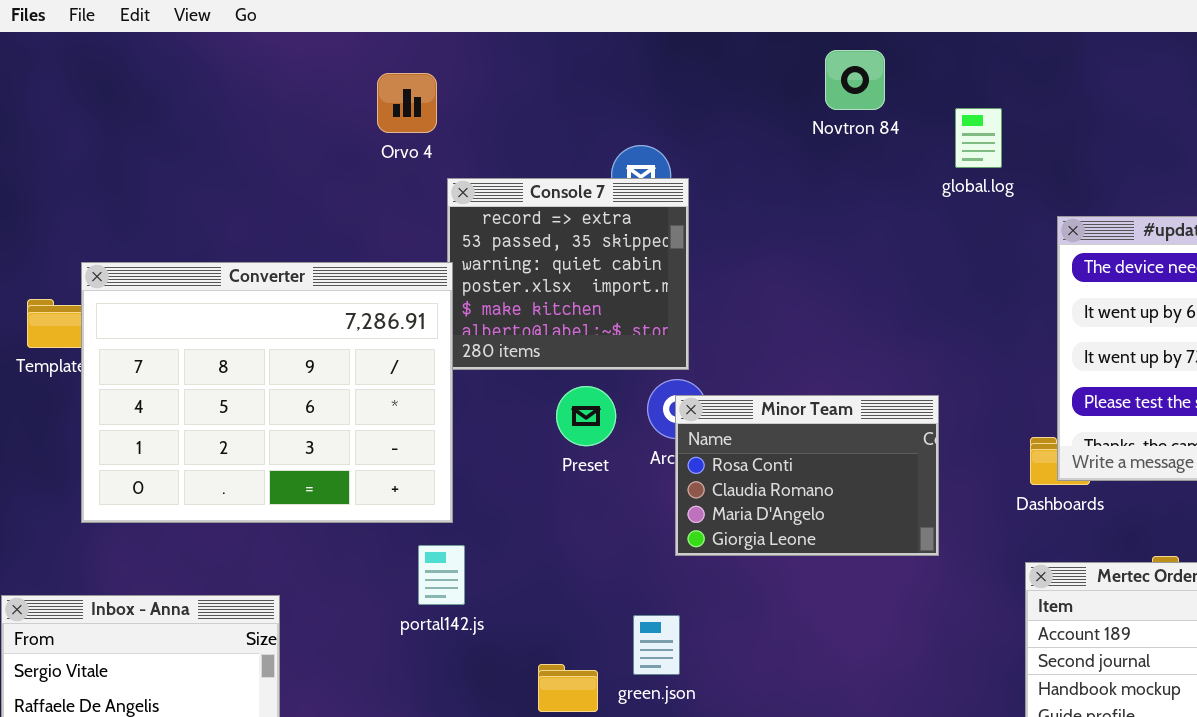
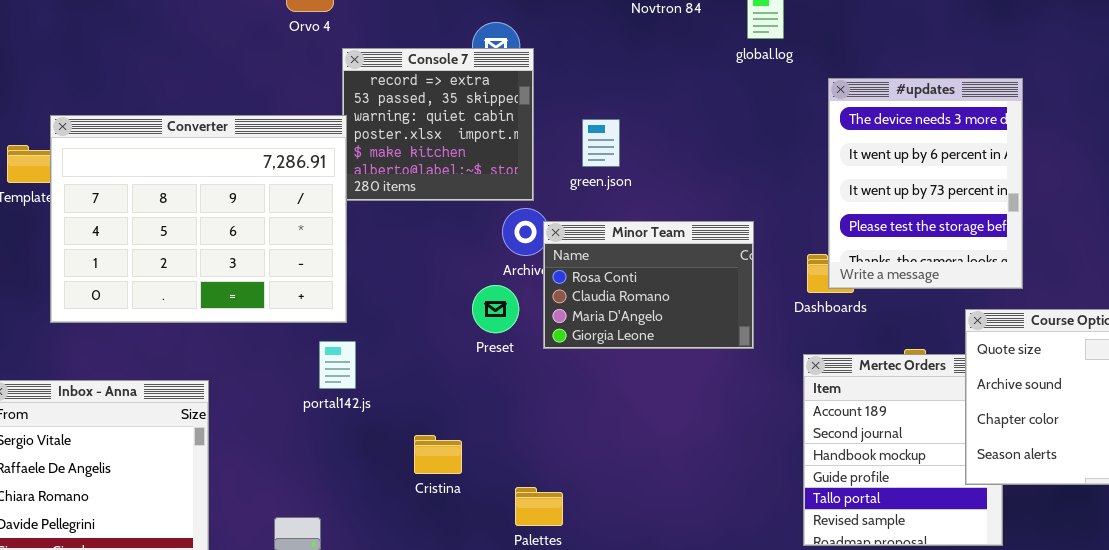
Preset: [556,386,616,446] -> [472,285,519,333], moved
Minor Team: [675,395,939,556] -> [543,221,754,349], moved
green.json: [633,615,680,675] -> [582,119,620,167], moved

